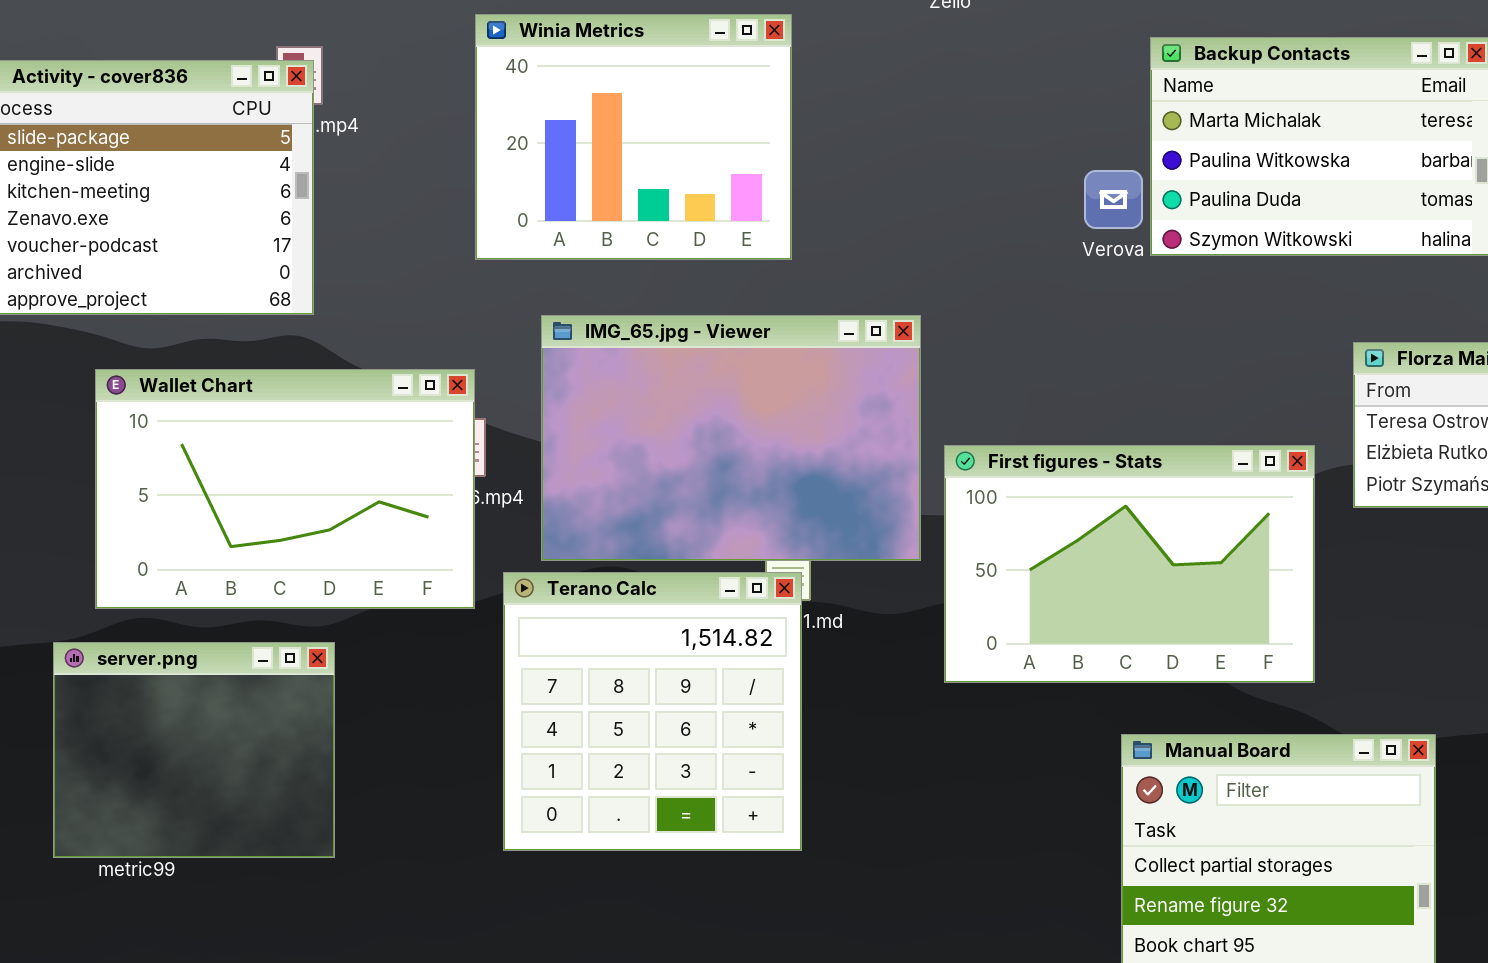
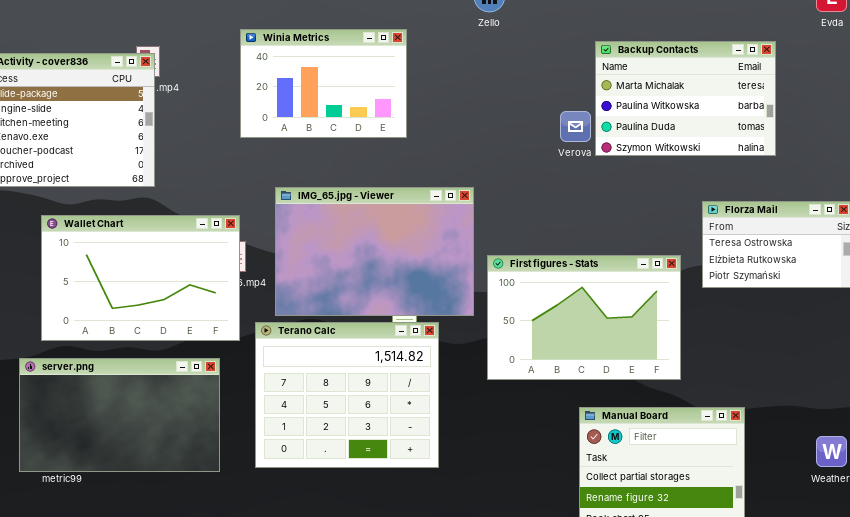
Winia Metrics: [475,14,792,260] -> [240,29,407,138], resized
Terano Calc: [503,572,802,851] -> [255,322,439,468], resized
server.png: [53,642,335,858] -> [19,358,220,472], resized

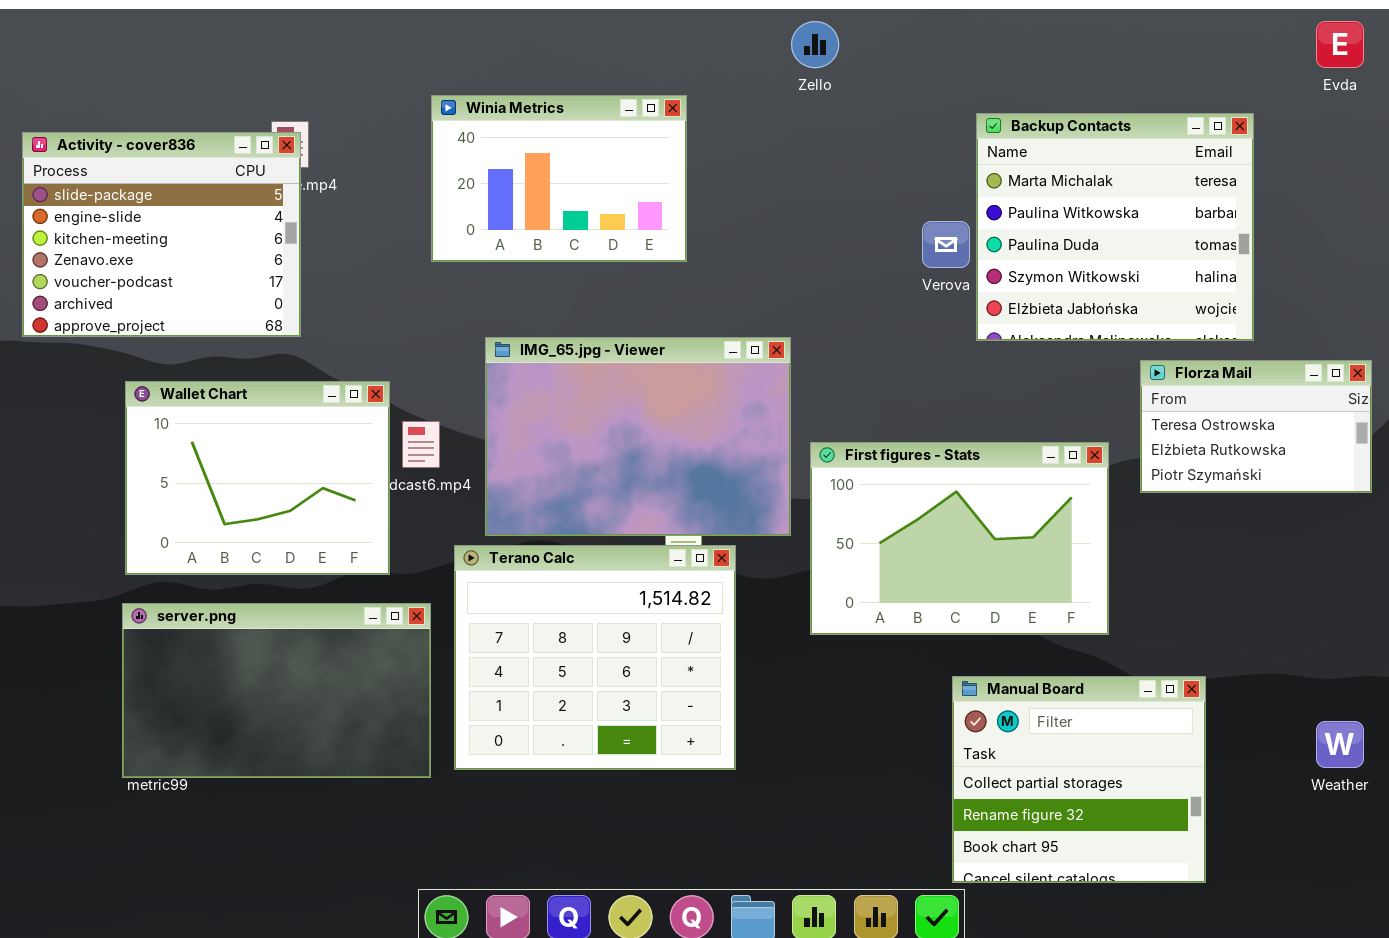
Backup Contacts: [595,41,776,156] -> [976,113,1254,341], resized
Wallet Chart: [41,215,240,341] -> [125,381,390,575], resized
server.png: [19,358,220,472] -> [122,603,431,778], moved

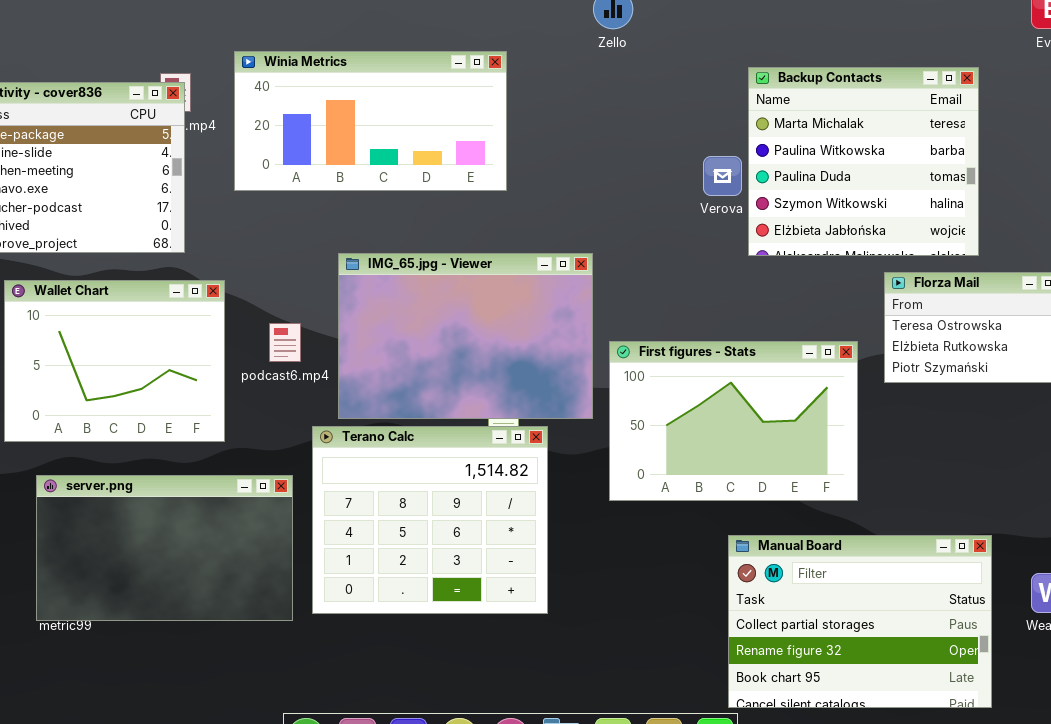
Winia Metrics: [431,95,687,262] -> [234,51,507,191], resized
Wallet Chart: [125,381,390,575] -> [4,280,225,442], moved
Manual Board: [952,676,1206,883] -> [728,535,992,708], resized

